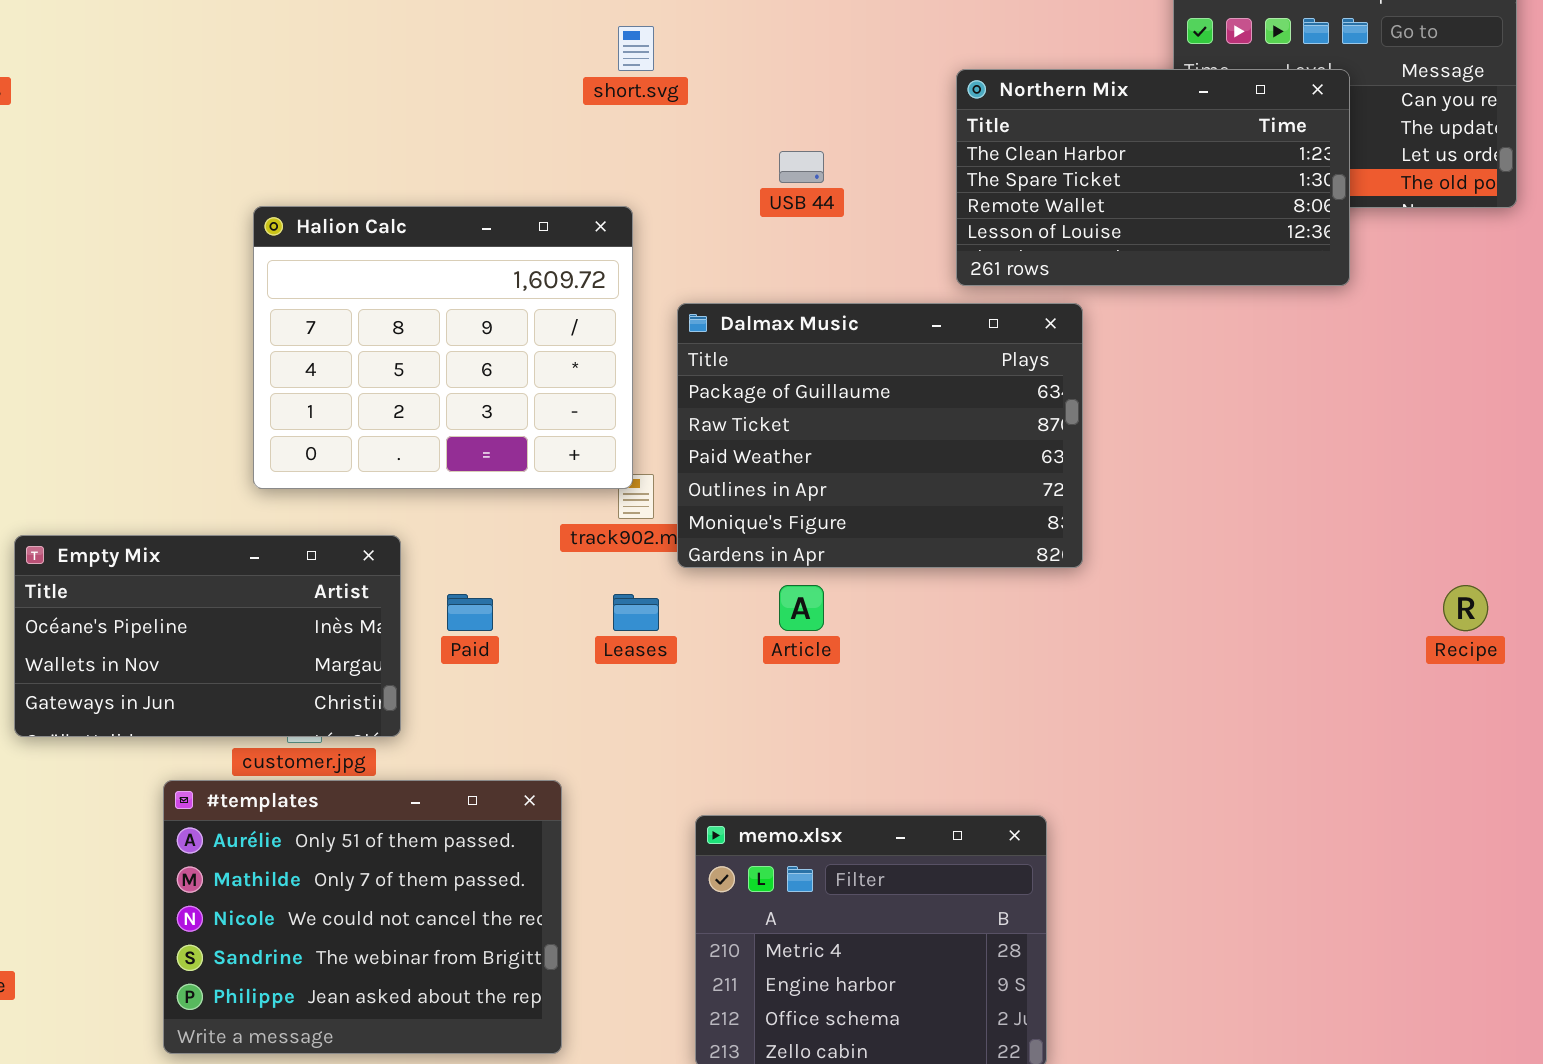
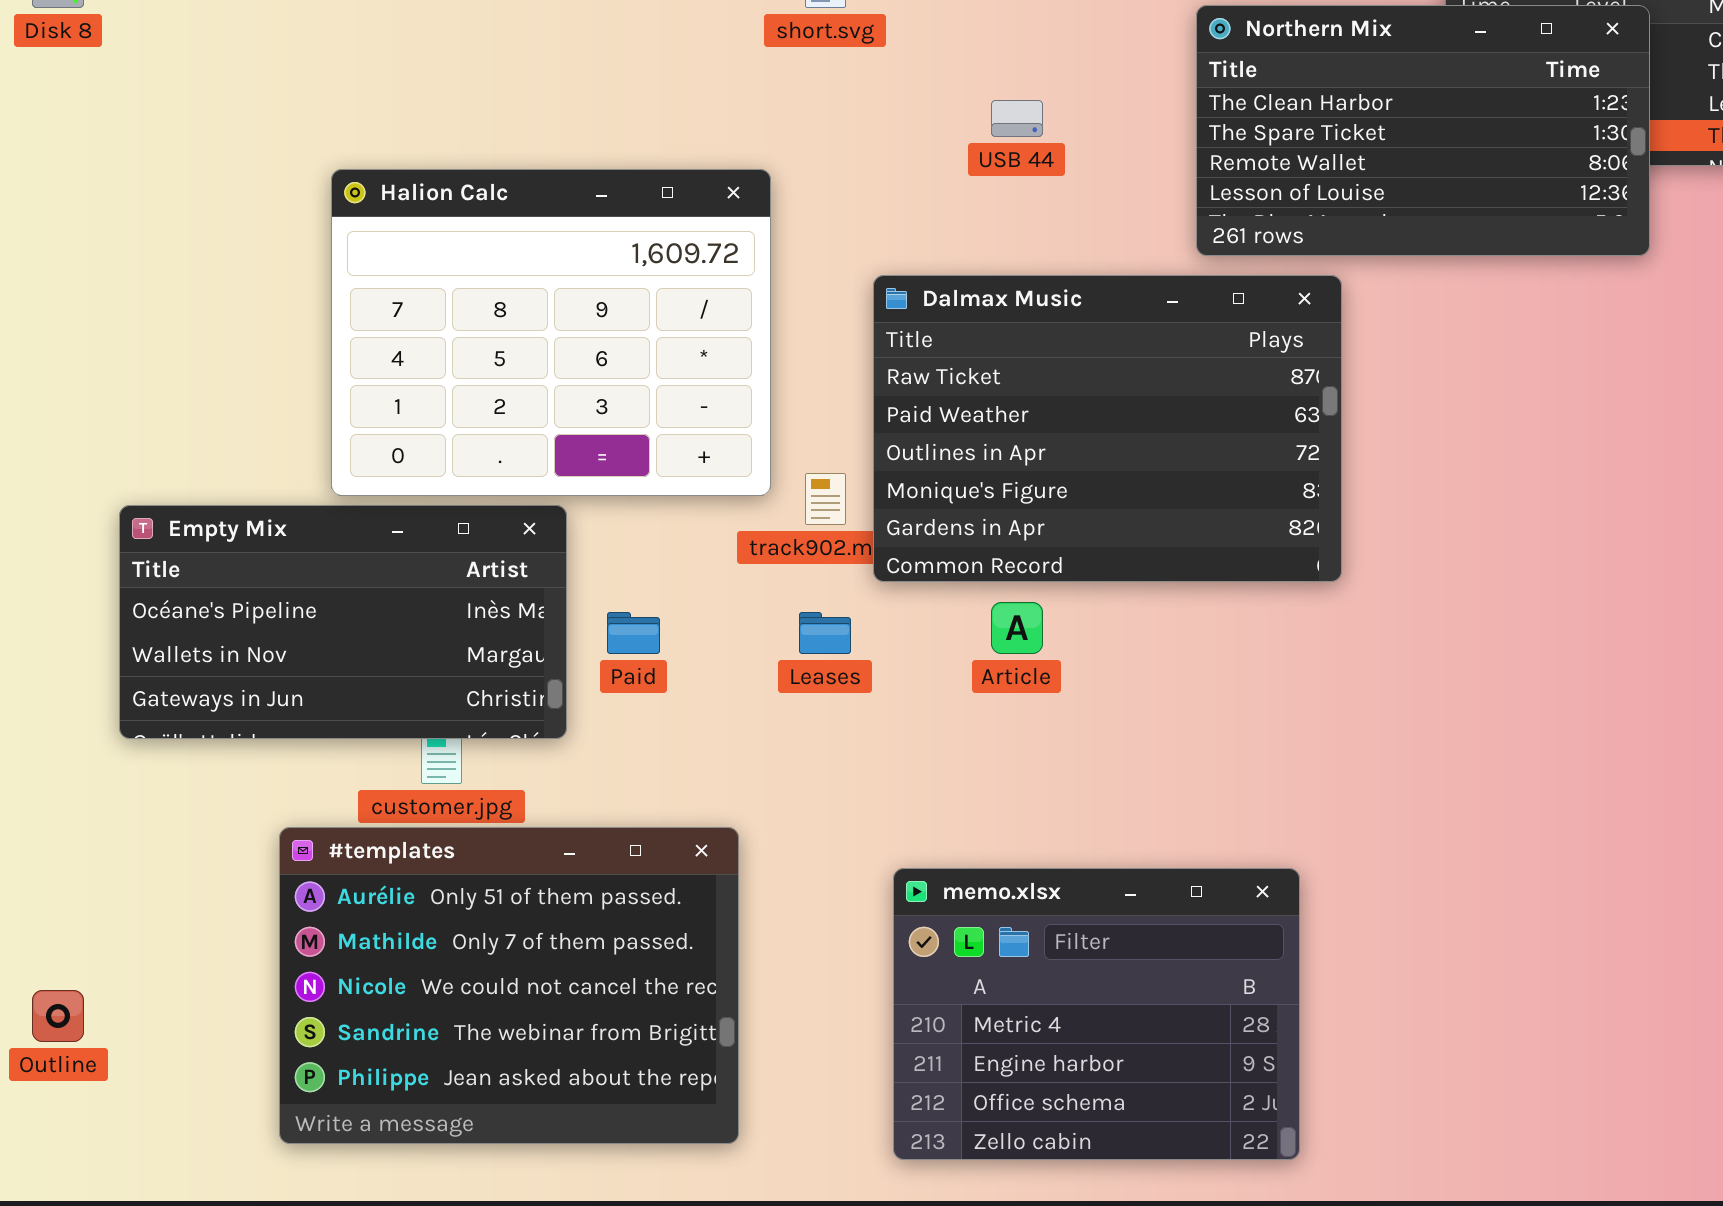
Halion Calc: [253,206,633,489] -> [331,169,771,496], moved
Dalmax Music: [677,303,1083,568] -> [873,275,1342,582], scrolled down 1 row
Empty Mix: [14,535,401,737] -> [119,505,567,739], moved

